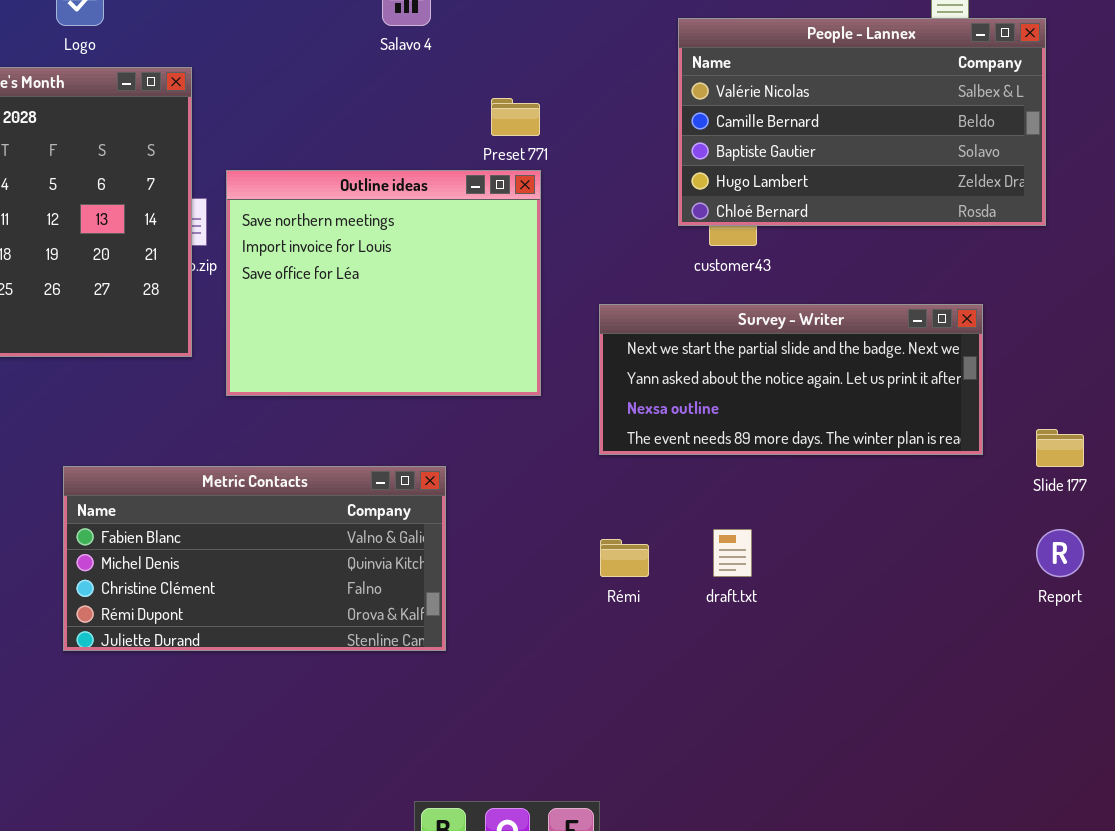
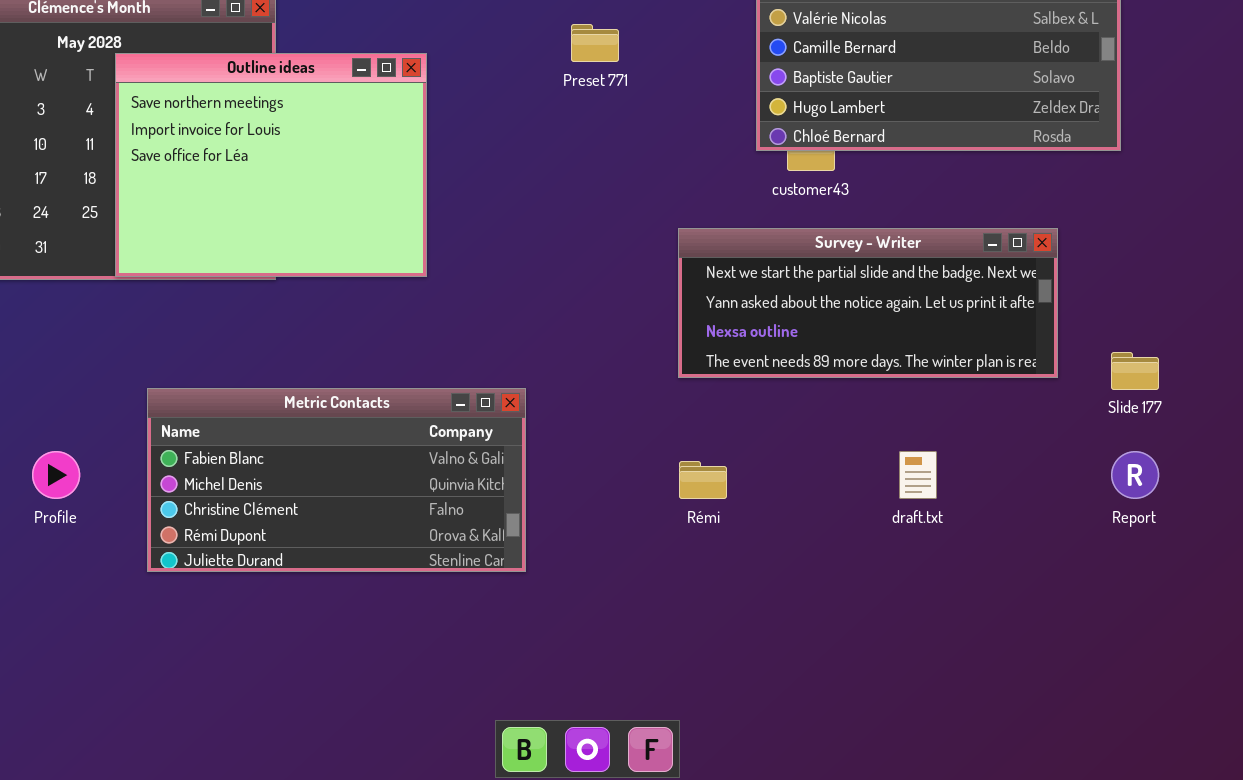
Outline ideas: [226,170,541,396] -> [115,53,427,277], moved
draft.txt: [713,529,752,577] -> [899,451,937,499], moved

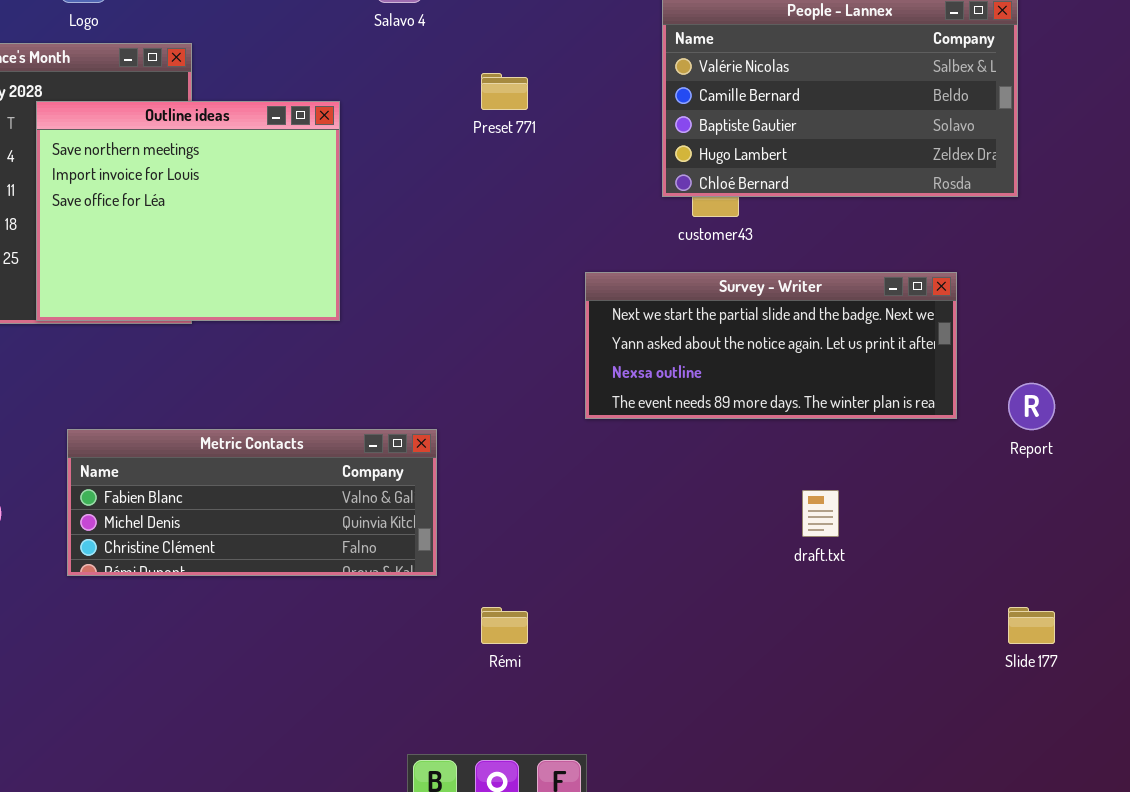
Slide 177: [1111,352,1159,390] -> [1008,607,1055,644], moved
Metric Contacts: [147,388,526,572] -> [67,429,437,576], resized
Report: [1111,451,1159,499] -> [1008,383,1055,430], moved
Rémi: [679,461,727,499] -> [481,607,528,644], moved

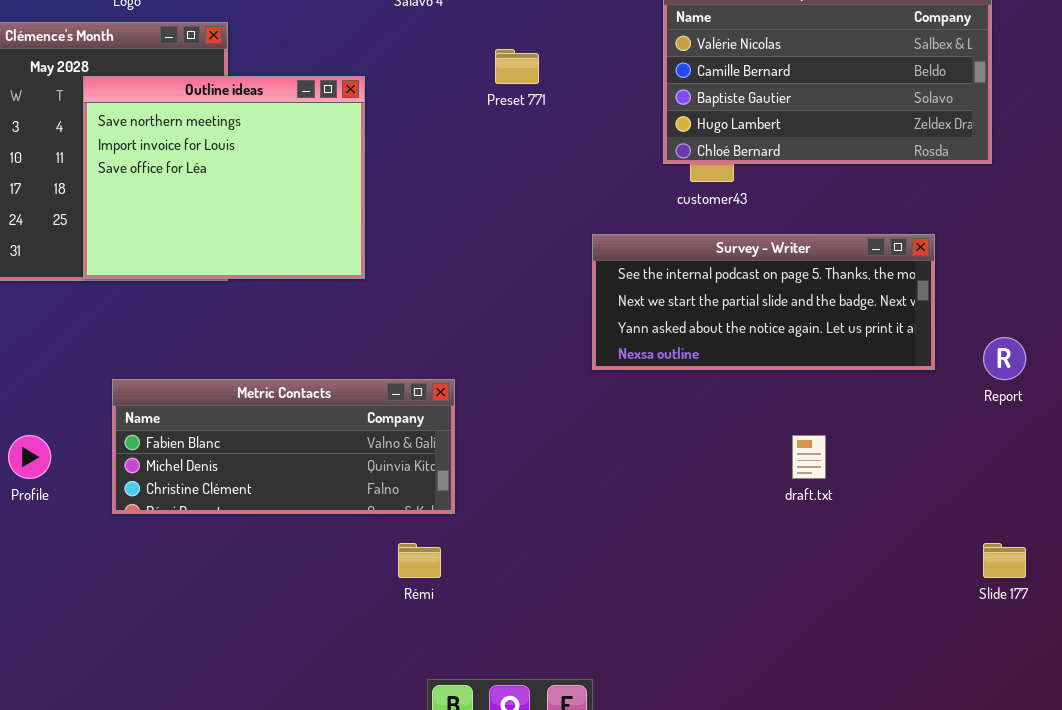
Survey - Writer: [585,272,957,419] -> [592,234,935,370], scrolled up 1 row
Rémi: [481,607,528,644] -> [398,543,441,578], moved

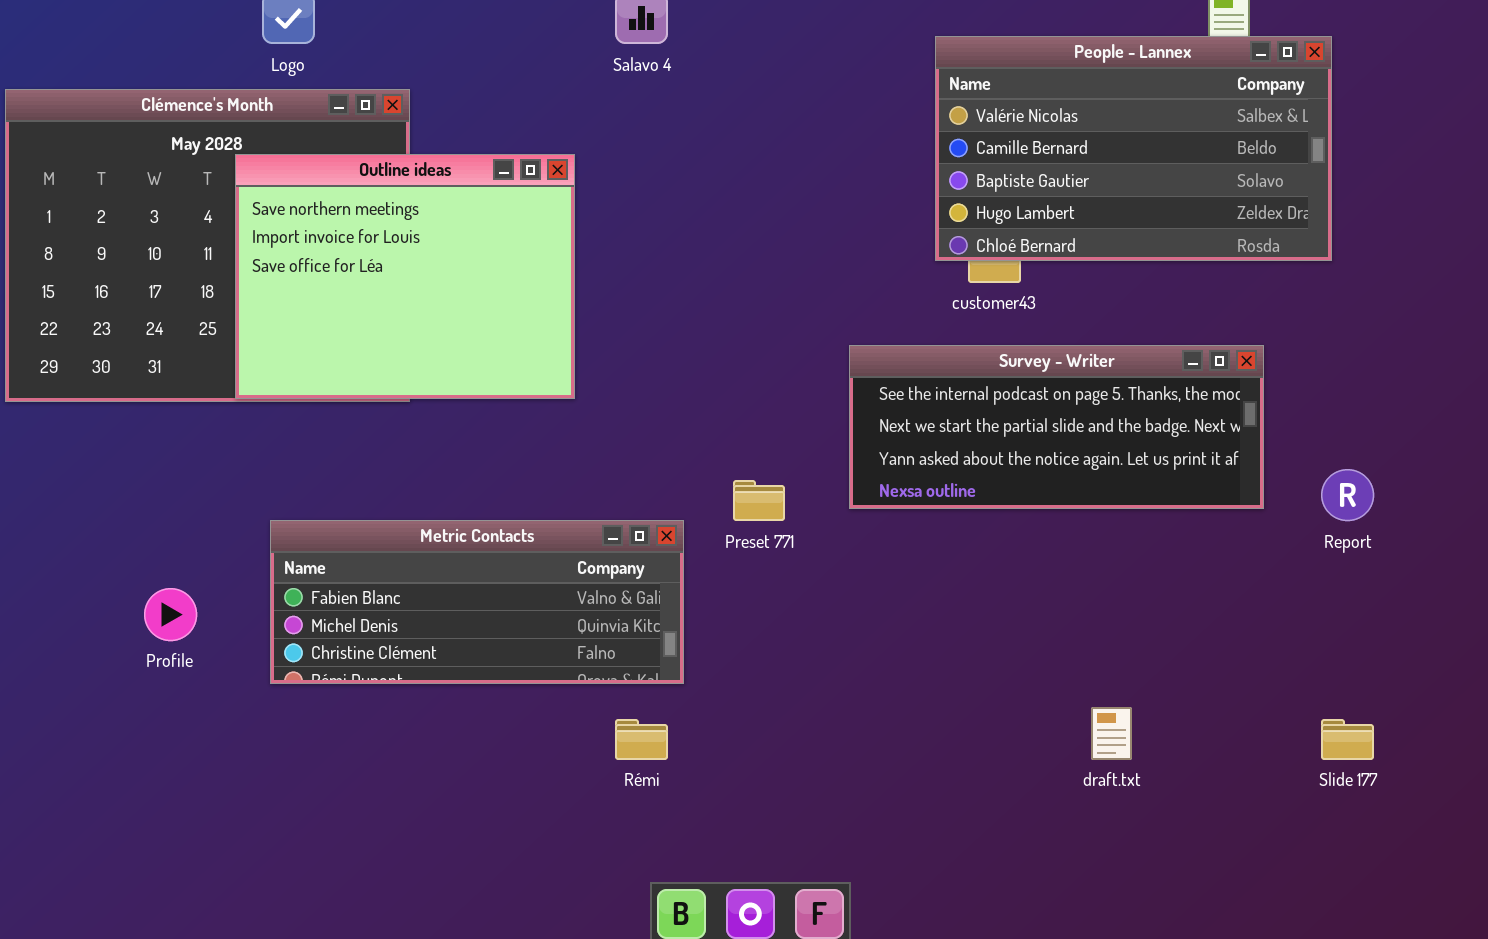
Preset 771: [495,49,539,84] -> [733,480,785,521], moved
draft.txt: [792,435,826,479] -> [1091,707,1132,760], moved

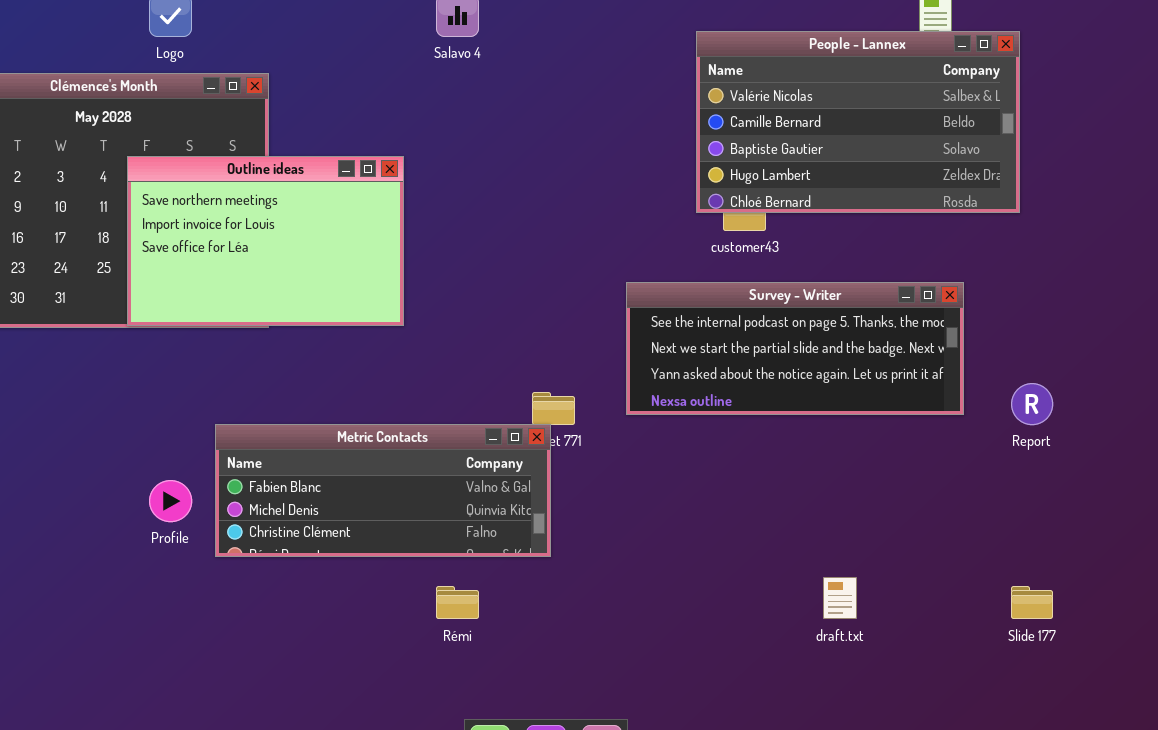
Outline ideas: [235,154,575,399] -> [127,156,404,326], resized
Metric Contacts: [270,520,684,684] -> [215,424,551,557], moved
Profile: [144,588,197,641] -> [149,480,192,522], moved

